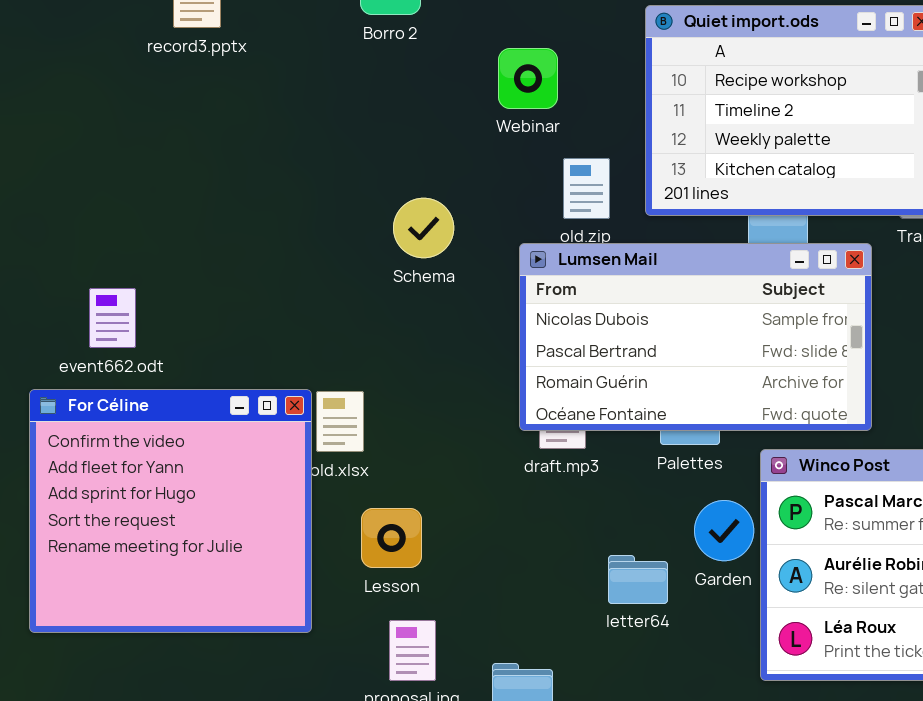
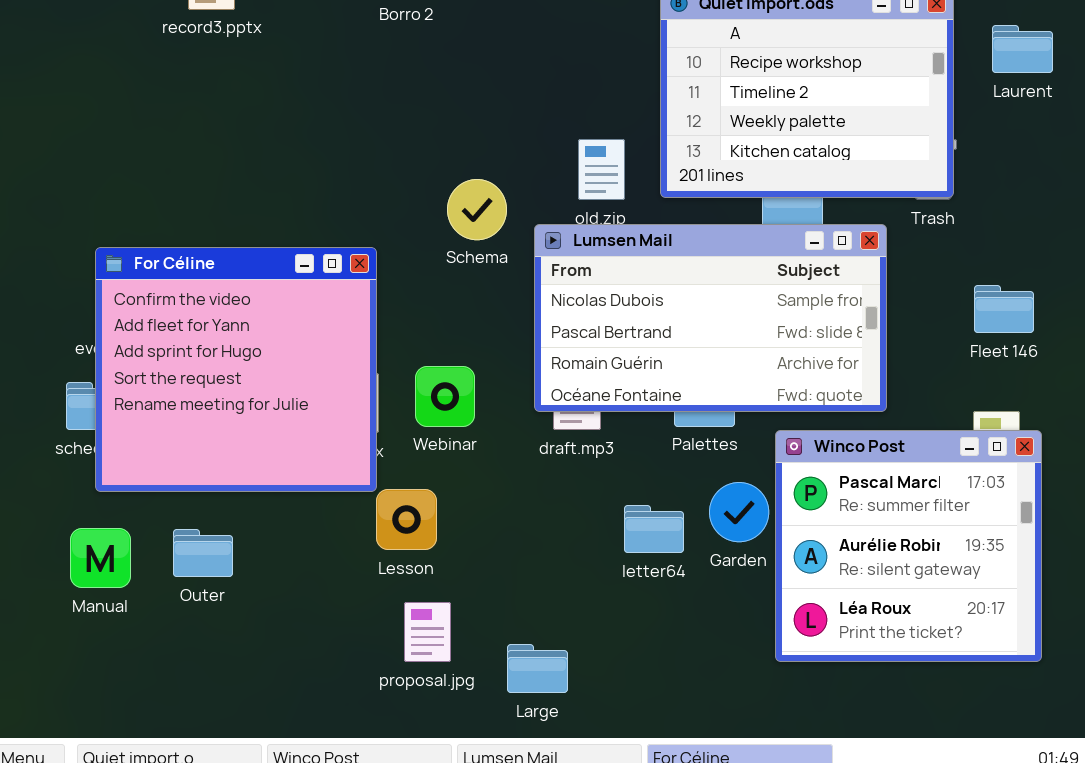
Webinar: [498,48,558,109] -> [415,366,475,427], moved
Schema: [393,198,454,258] -> [447,179,507,240], moved
For Céline: [29,389,312,633] -> [95,247,377,492], moved
letter64: [608,555,668,604] -> [624,505,684,553], moved

